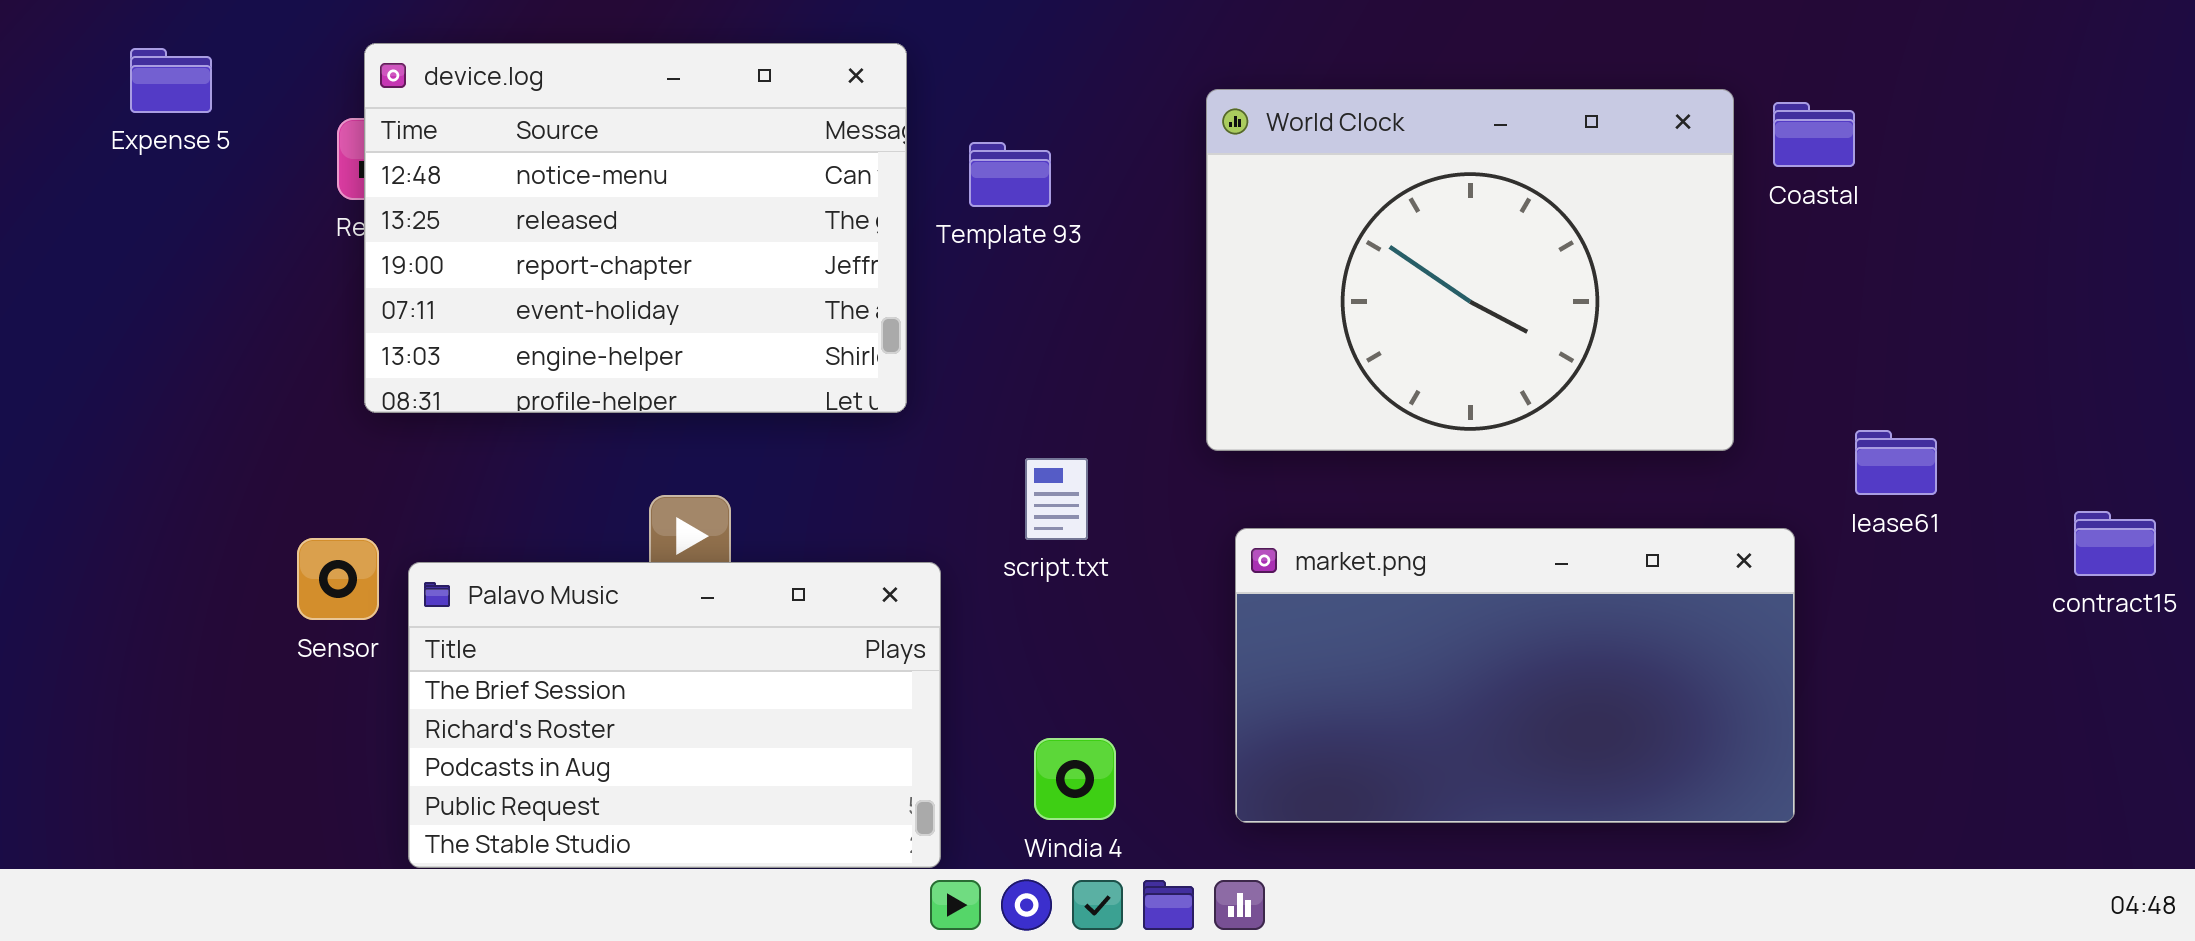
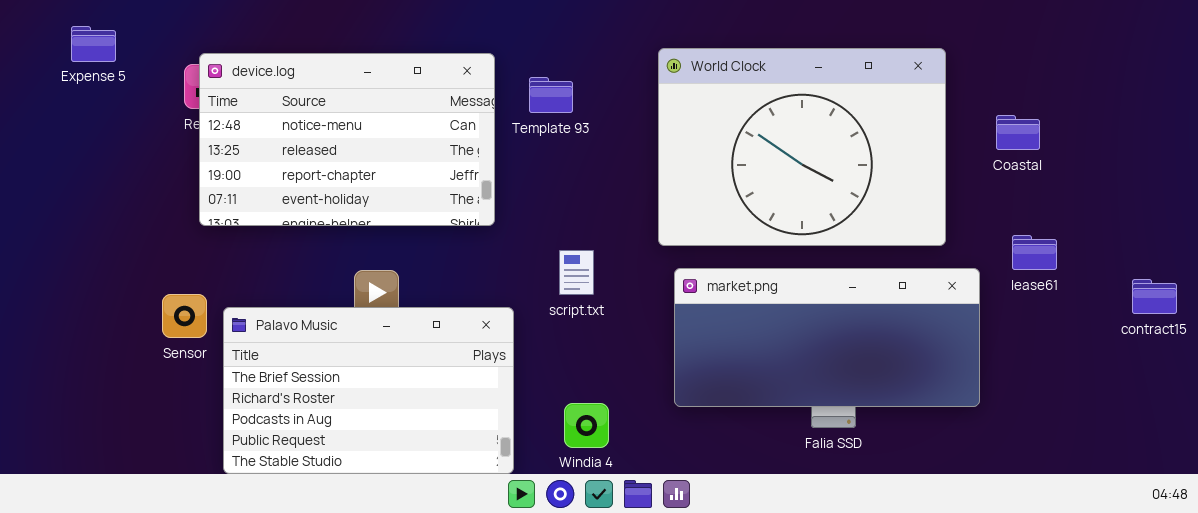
device.log: [364,43,907,413] -> [199,53,495,226], resized
Coastal: [1773,102,1855,167] -> [996,115,1040,150], moved
market.png: [1235,528,1795,823] -> [674,268,980,407], moved, resized

